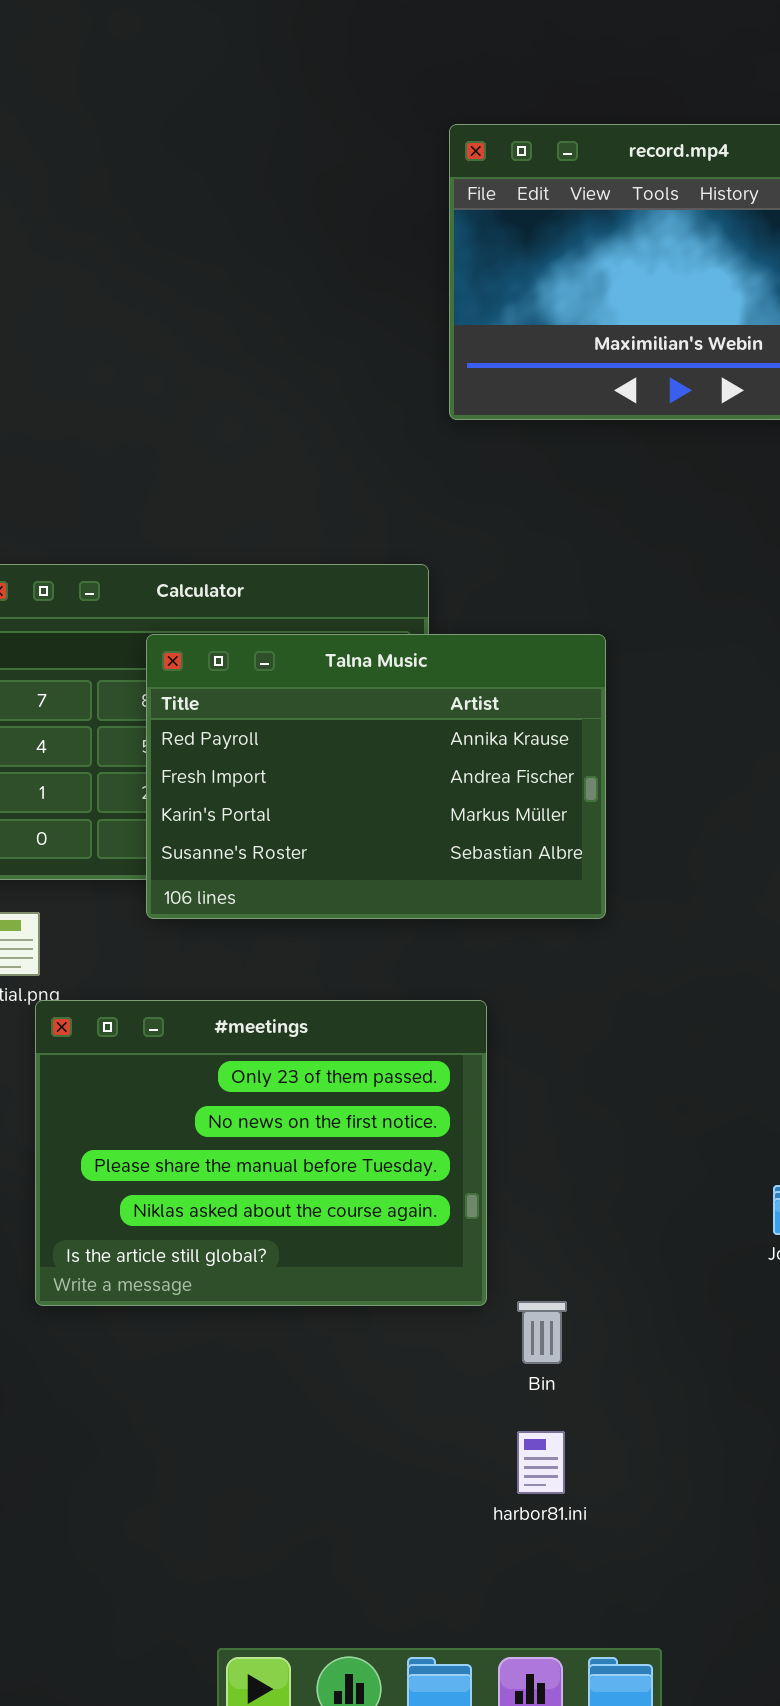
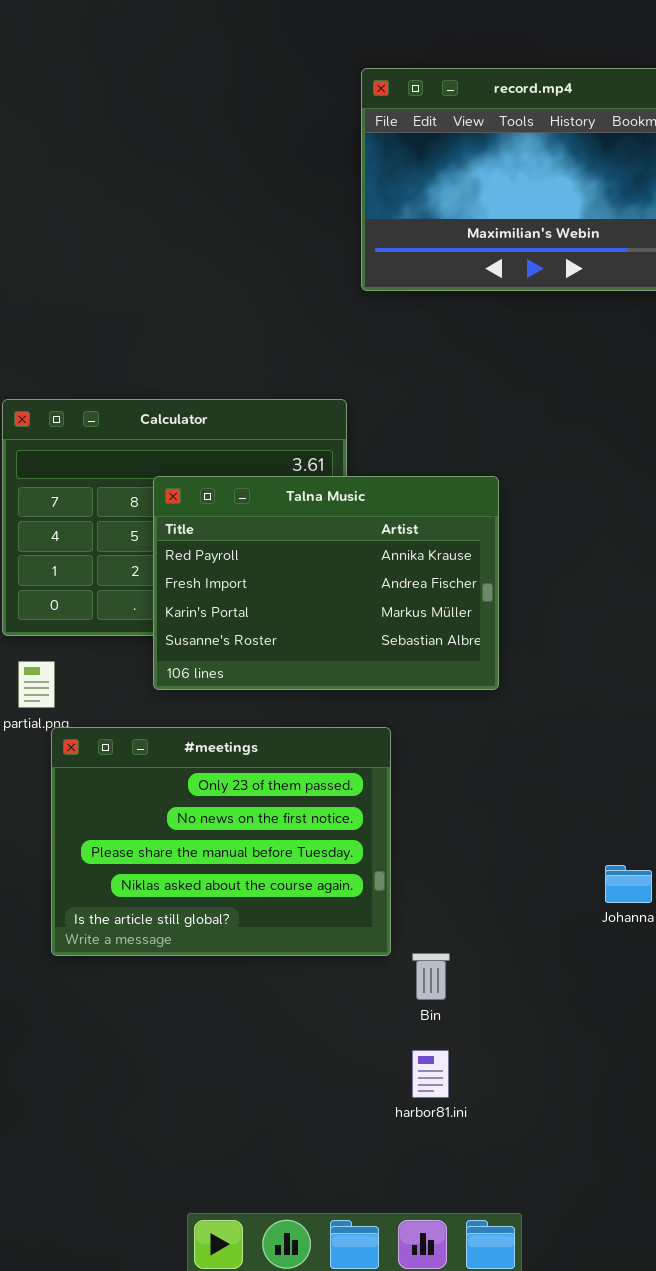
Talna Music: [146,634,606,919] -> [153,476,499,690], moved

